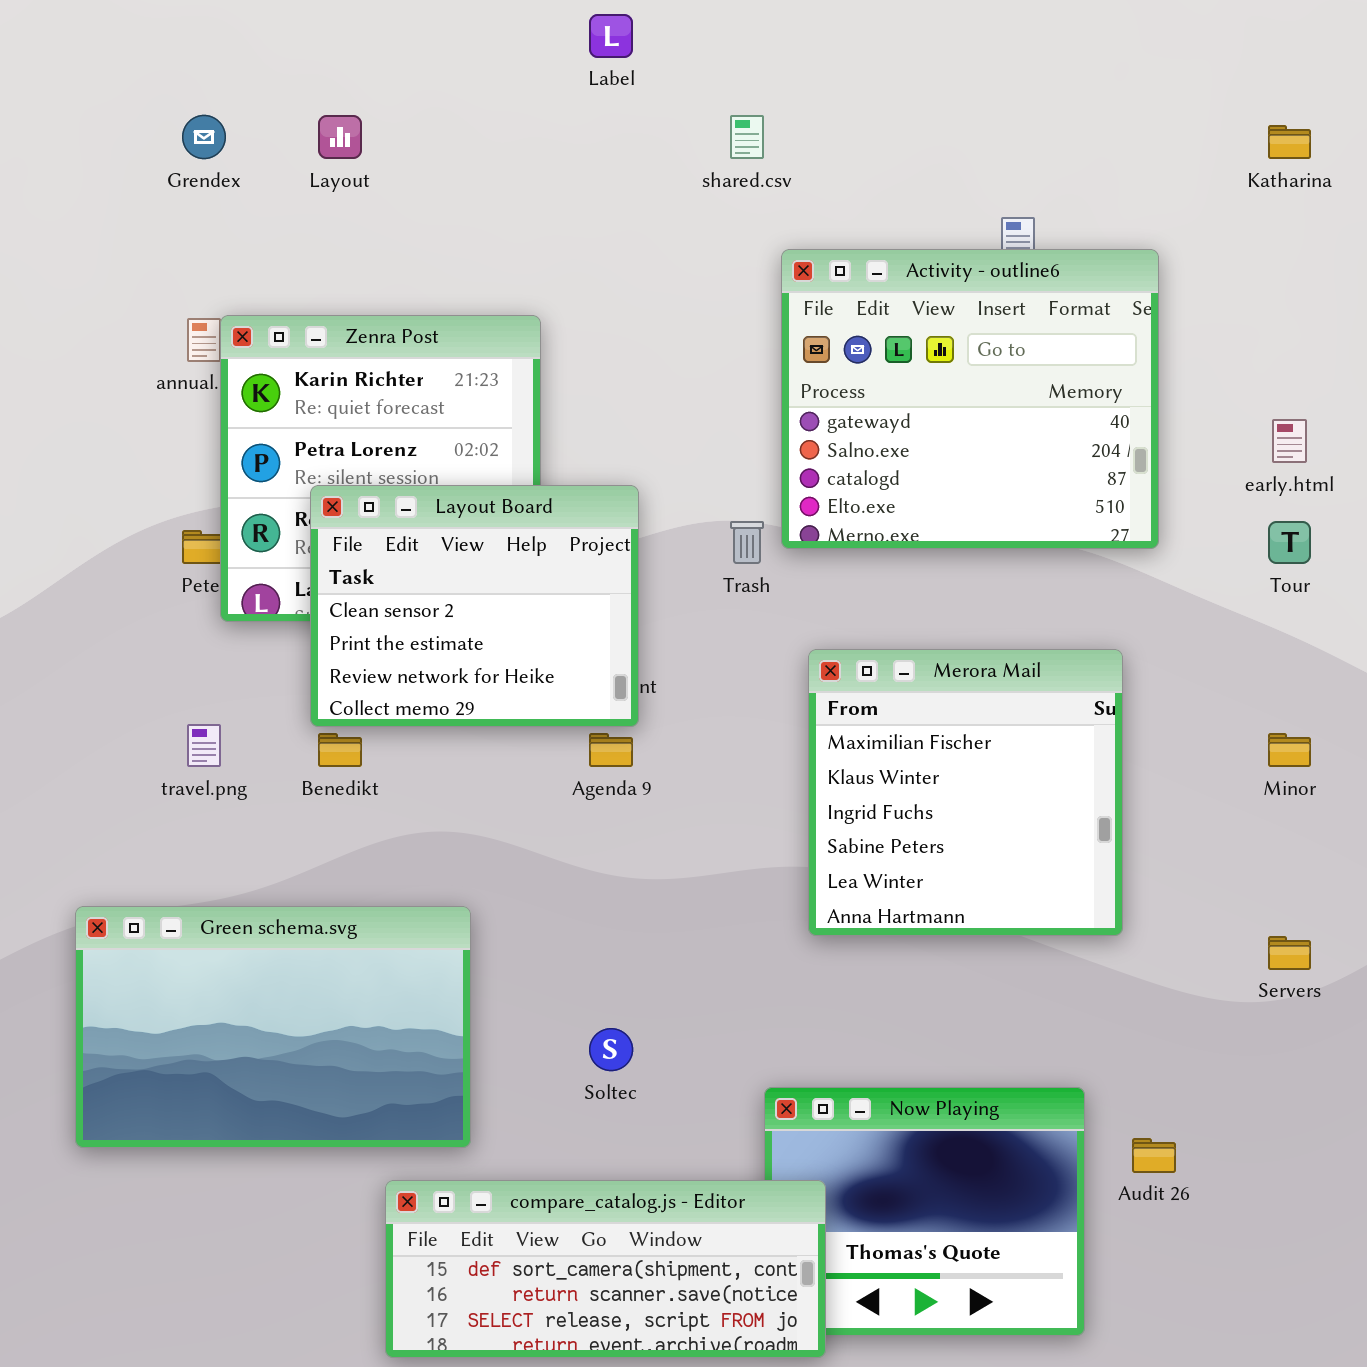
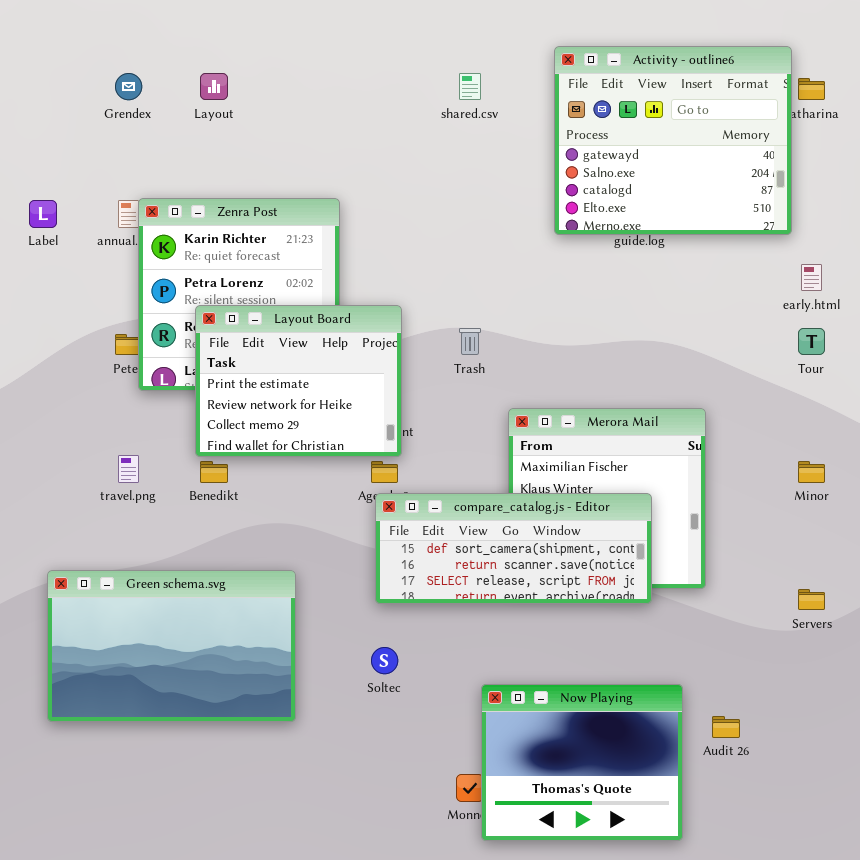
Label: [589,14,633,58] -> [29,200,57,228], moved
Activity - outline6: [781,249,1159,549] -> [554,46,792,235], moved
Layout Board: [310,485,639,727] -> [195,305,402,457], scrolled down 1 row
compare_catalog.js - Editor: [385,1180,826,1358] -> [375,493,652,604], moved

